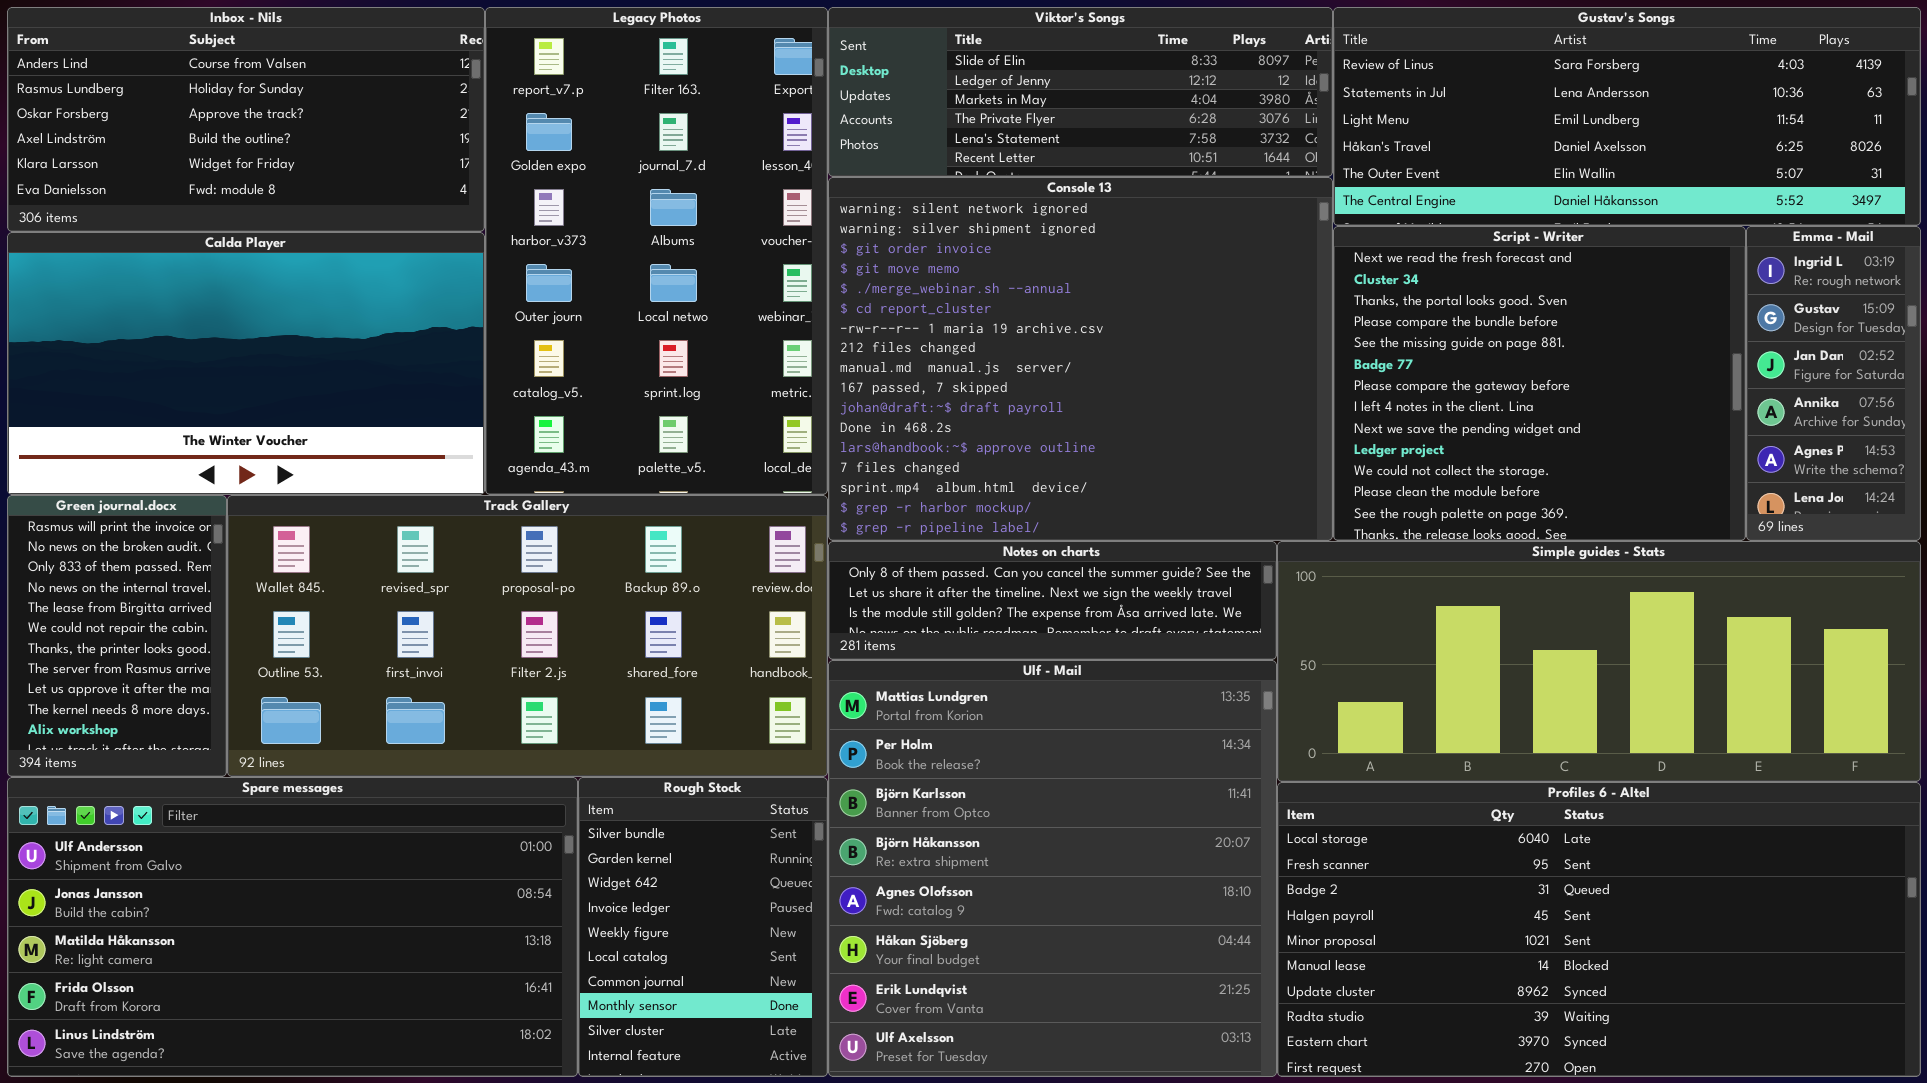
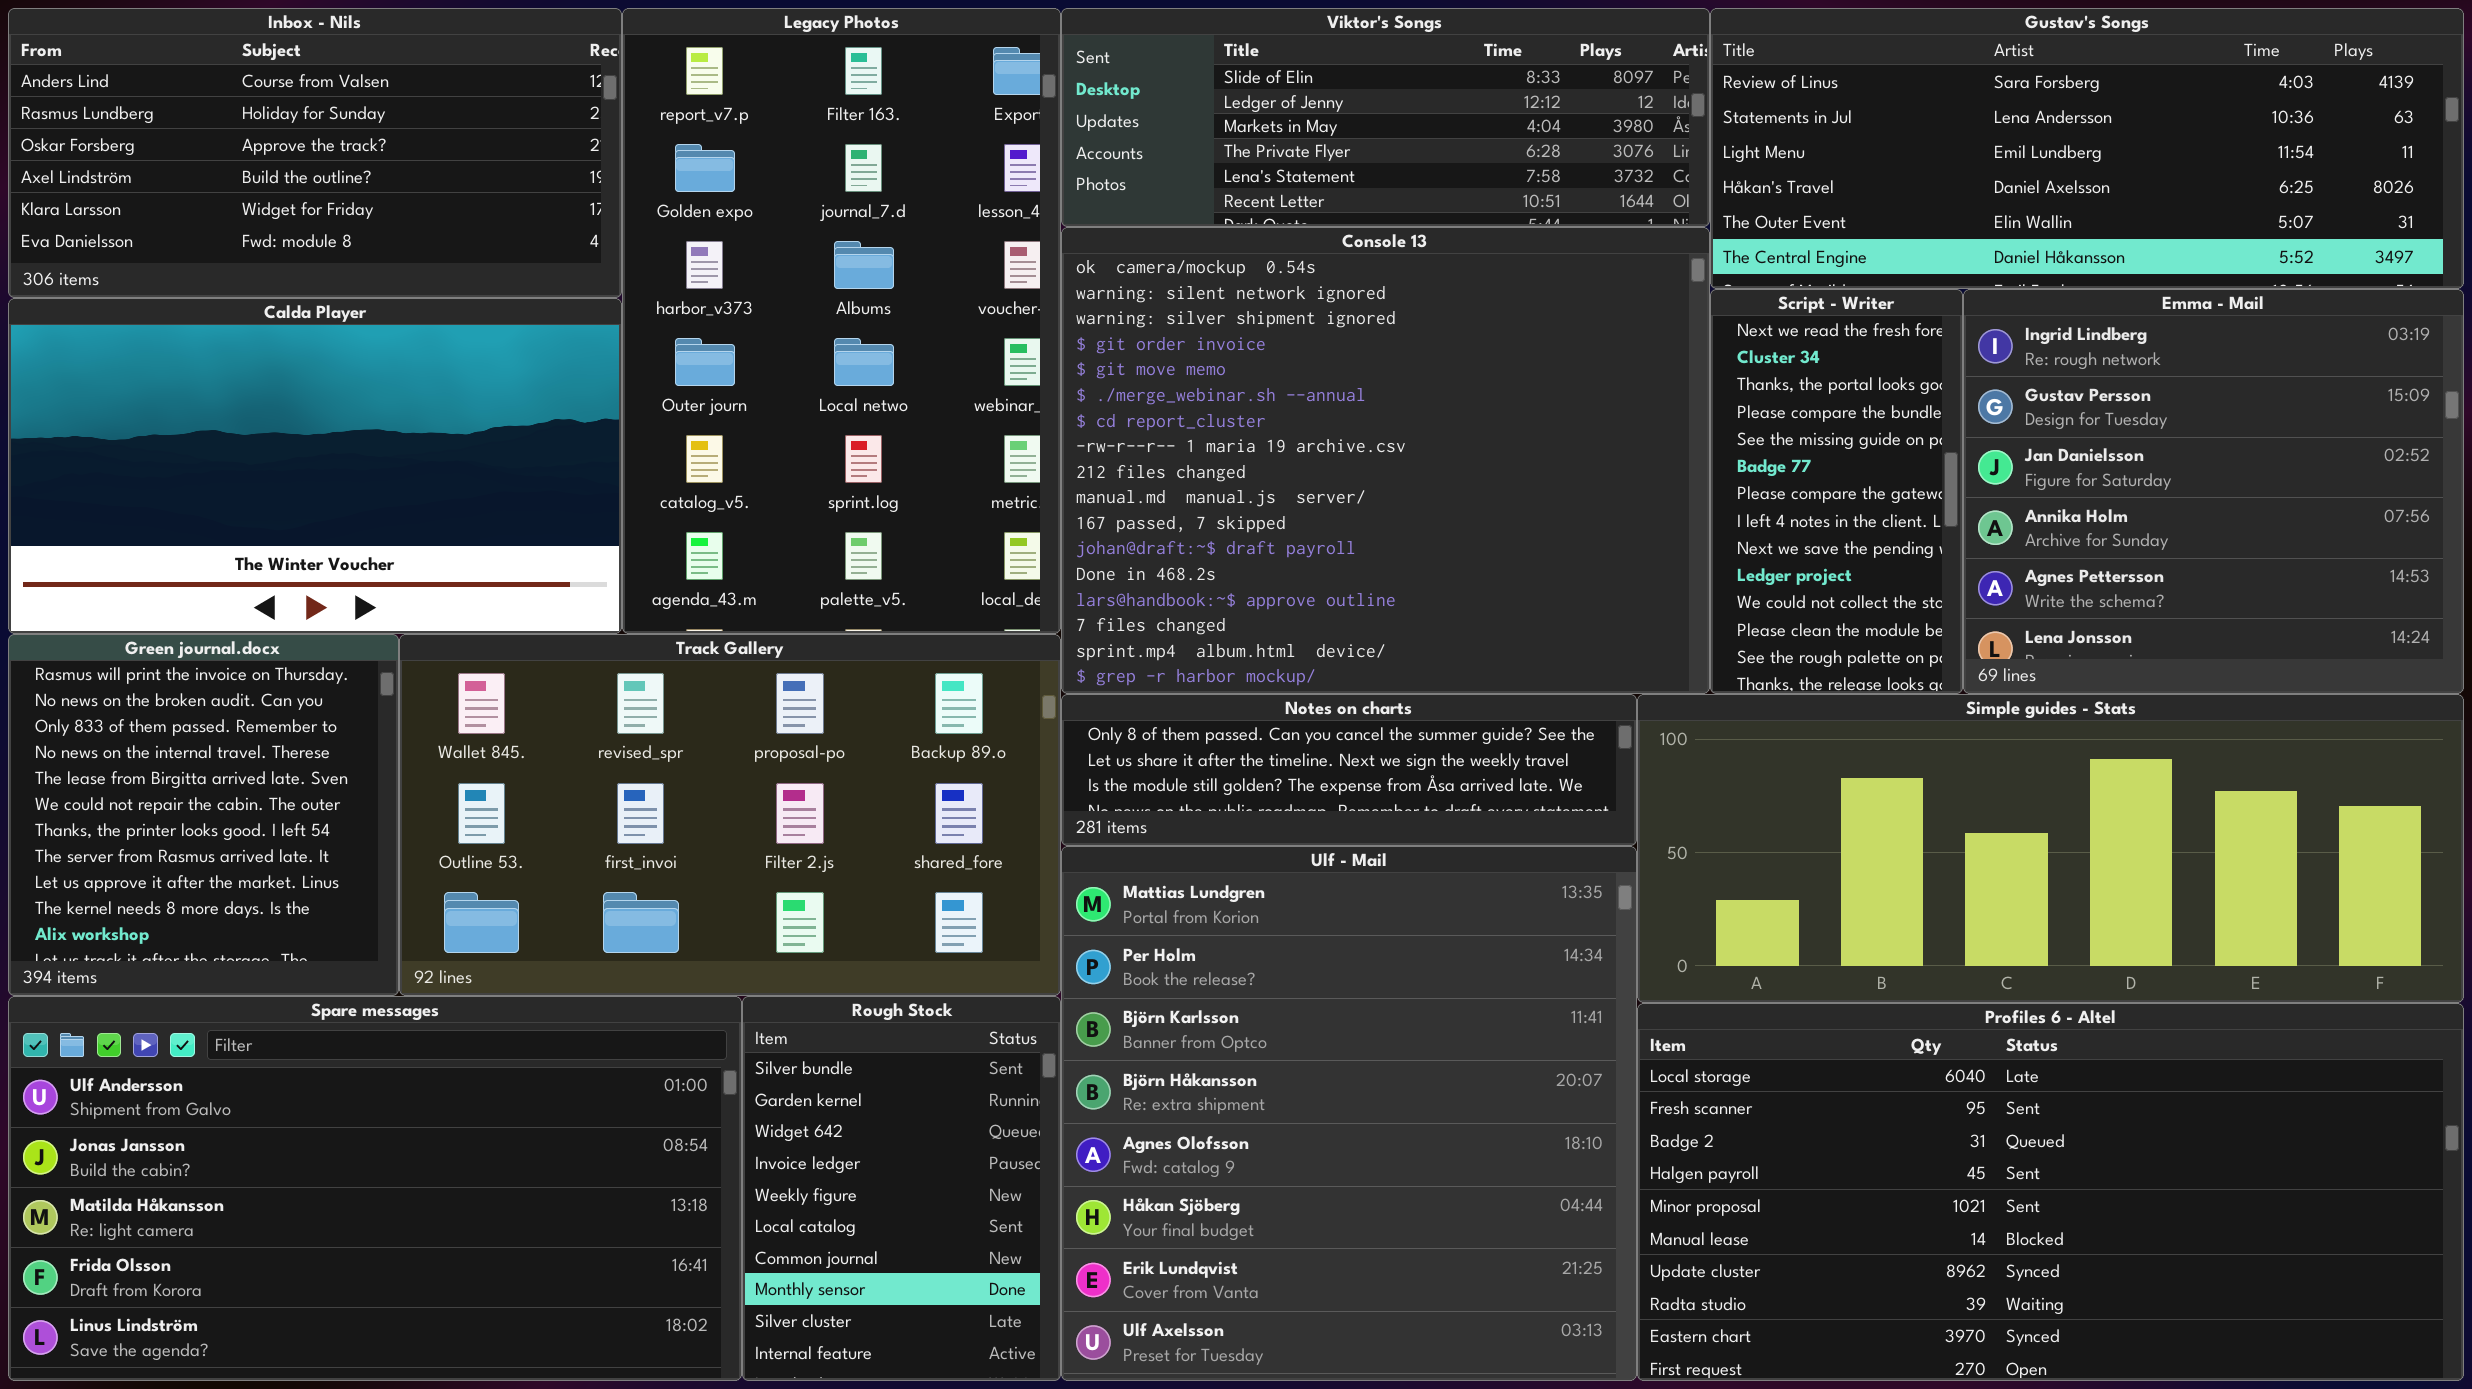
Console 13: [828,177,1333,541] -> [1061,227,1710,694], scrolled up 1 row
Script - Writer: [1333,226,1746,541] -> [1710,289,1963,694], resized
Emma - Mail: [1746,226,1921,541] -> [1963,289,2464,694], resized
Green journal.docx: [7,495,227,777] -> [8,634,399,996], resized
Track Gallery: [227,495,828,777] -> [399,634,1061,996], resized

